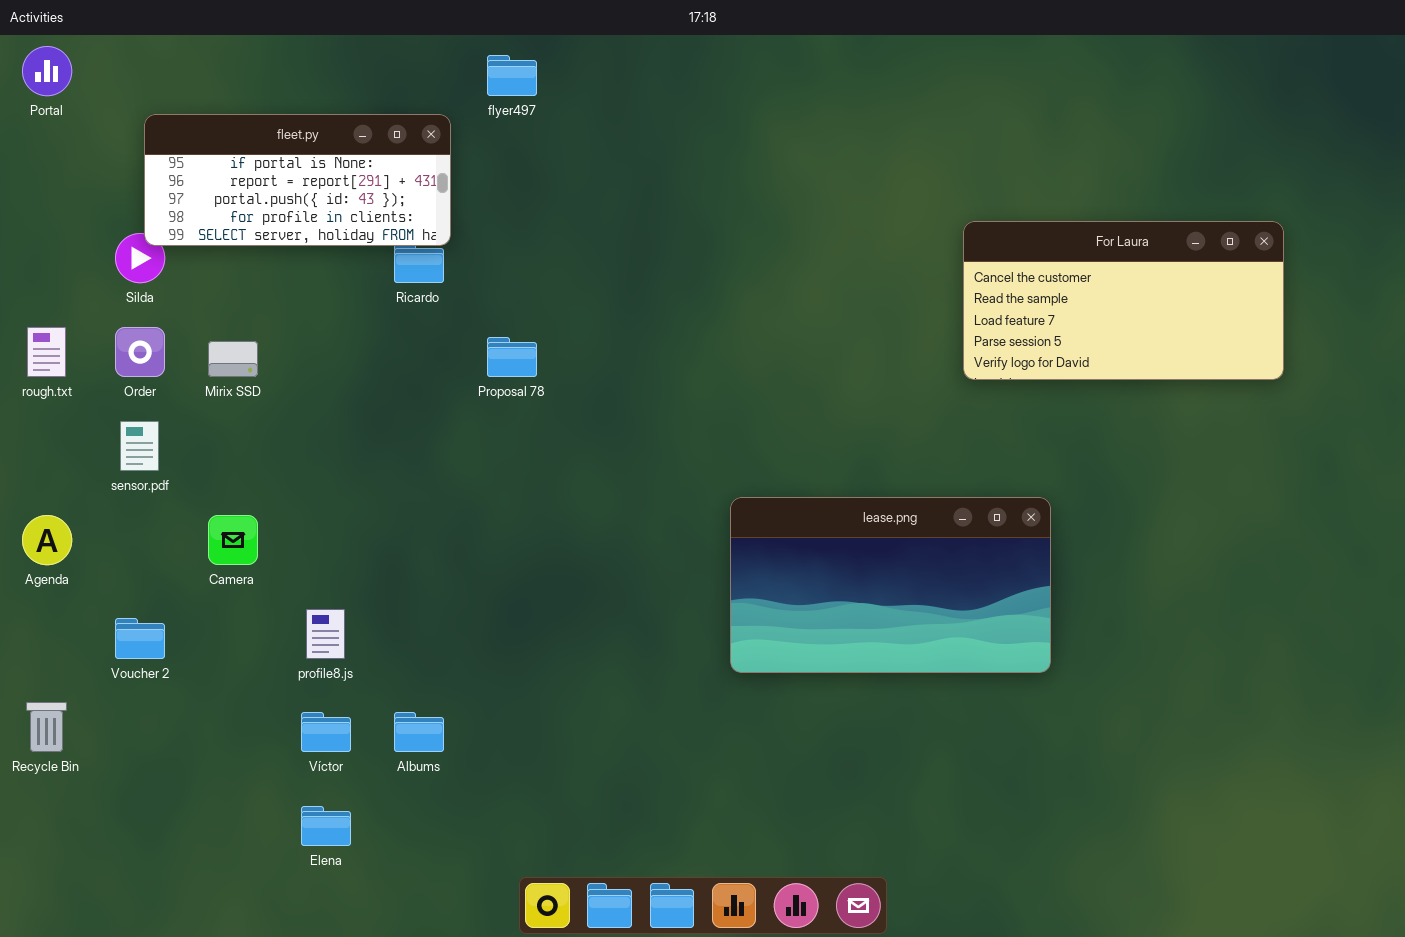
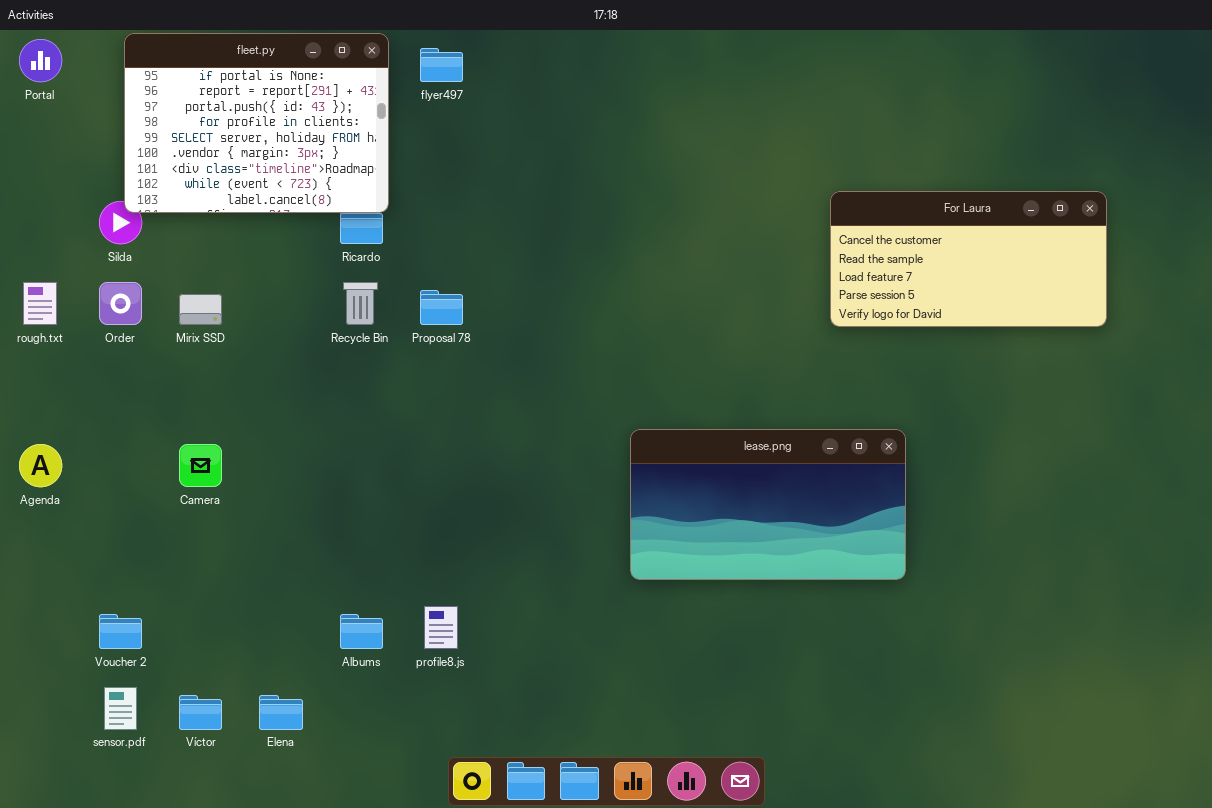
fleet.py: [144,114,451,246] -> [124,33,389,213], resized
sensor.pdf: [120,421,159,471] -> [104,687,137,730], moved
profile8.js: [306,609,345,659] -> [424,606,458,649], moved
Voucher 2: [115,618,165,659] -> [99,614,142,649], moved
Recycle Bin: [26,702,67,752] -> [343,282,378,325], moved
Víctor: [301,712,351,752] -> [179,695,222,730], moved

